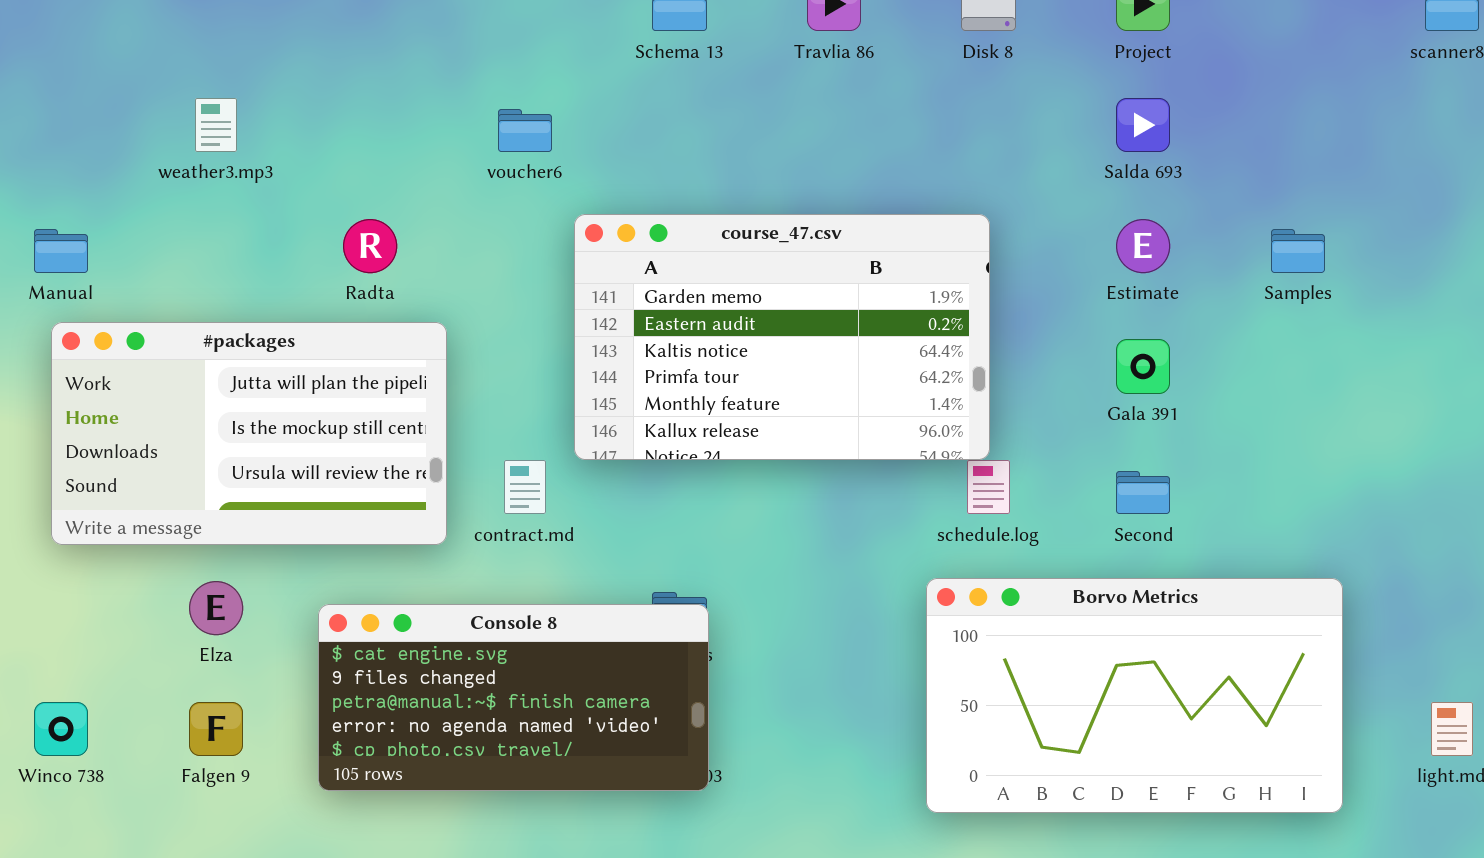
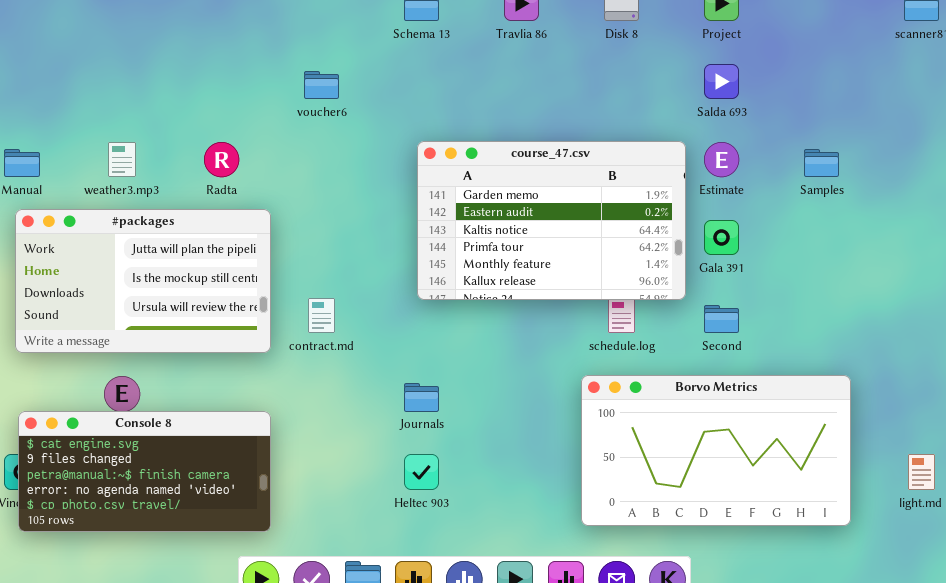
weather3.mp3: [195,98,237,152] -> [108,142,136,177], moved
course_47.csv: [574,214,990,460] -> [417,141,686,300], moved
Console 8: [318,604,709,791] -> [18,411,271,532], moved

